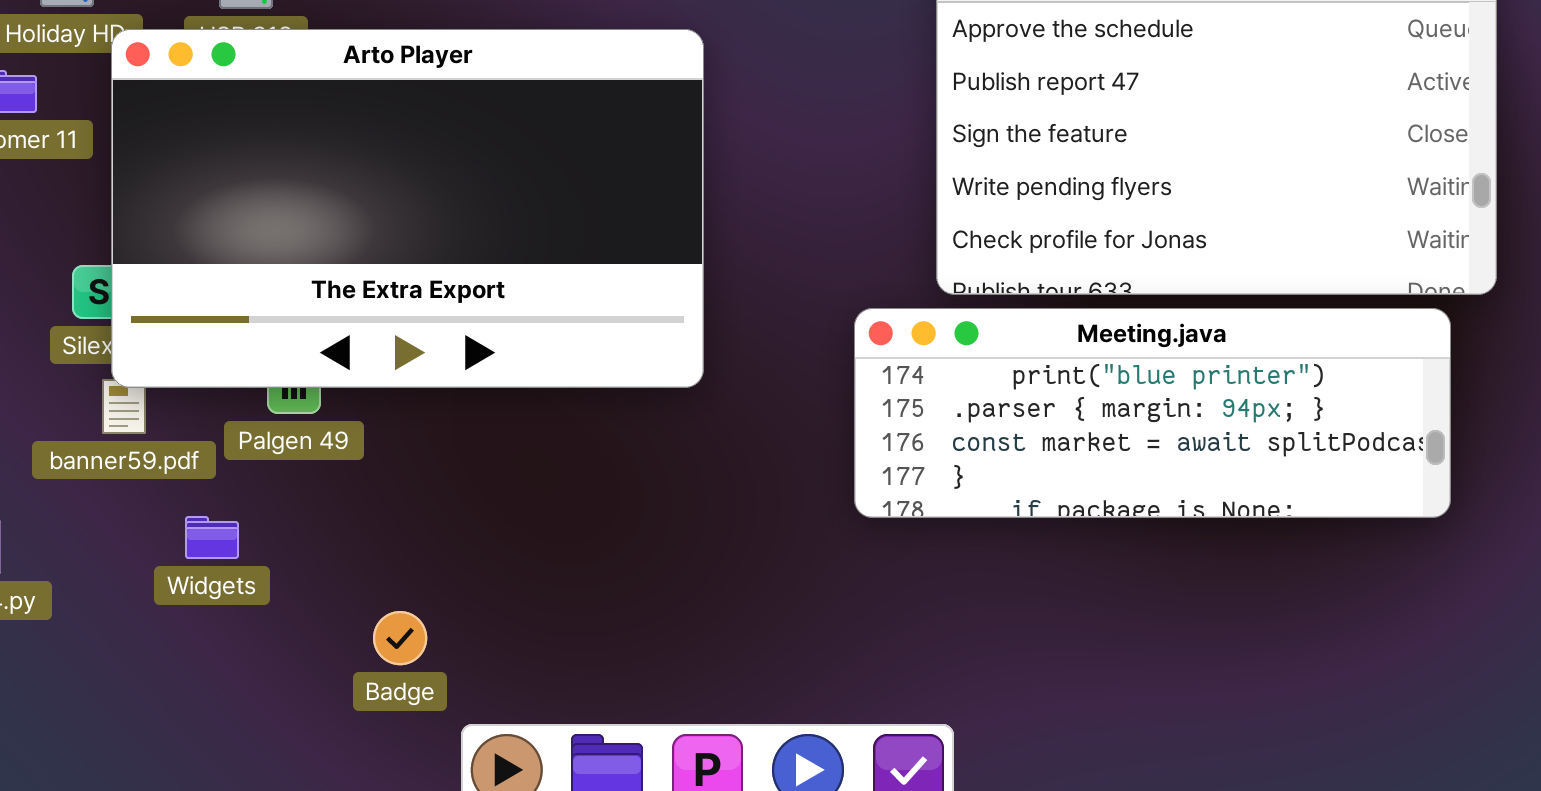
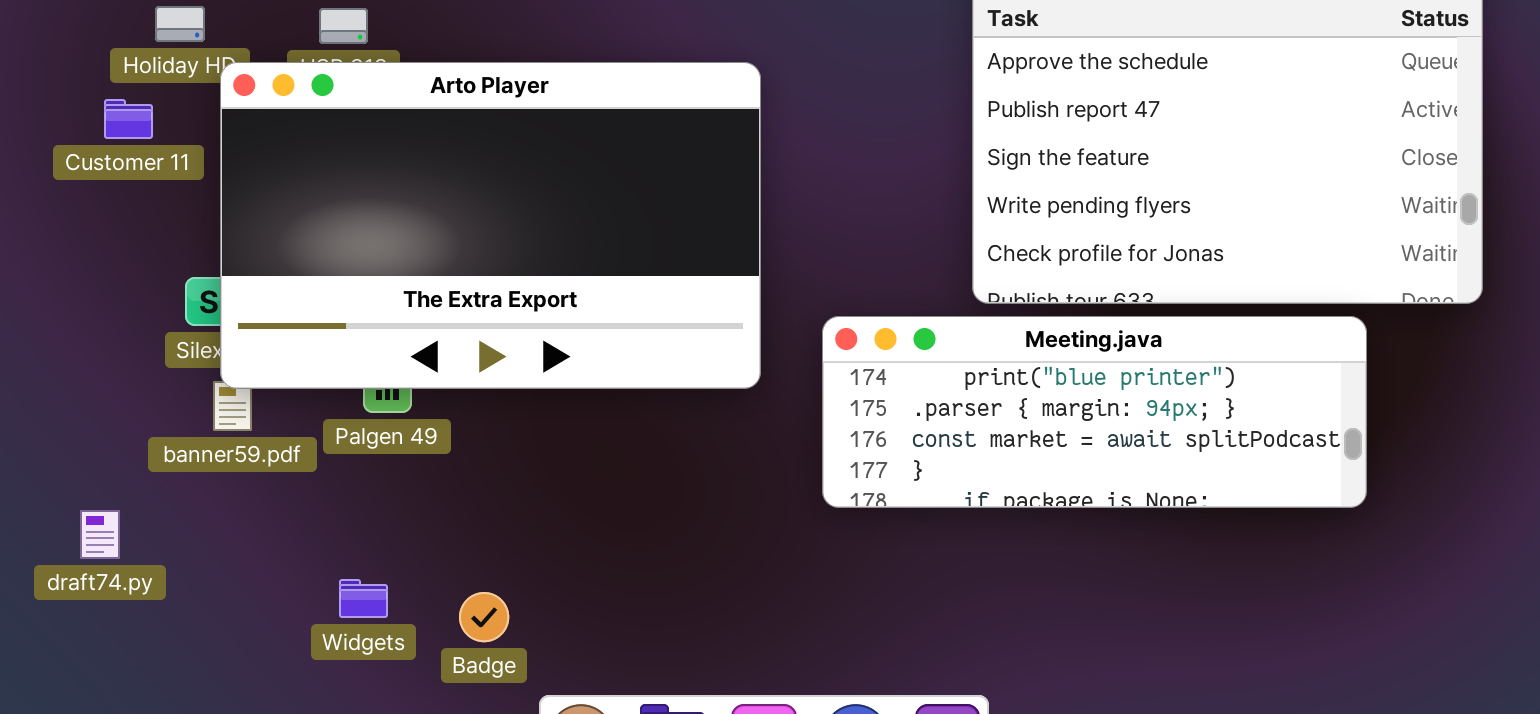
Meeting.java: [854,308,1451,518] -> [822,316,1367,508], moved
Widgets: [185,516,239,559] -> [339,579,388,618], moved

